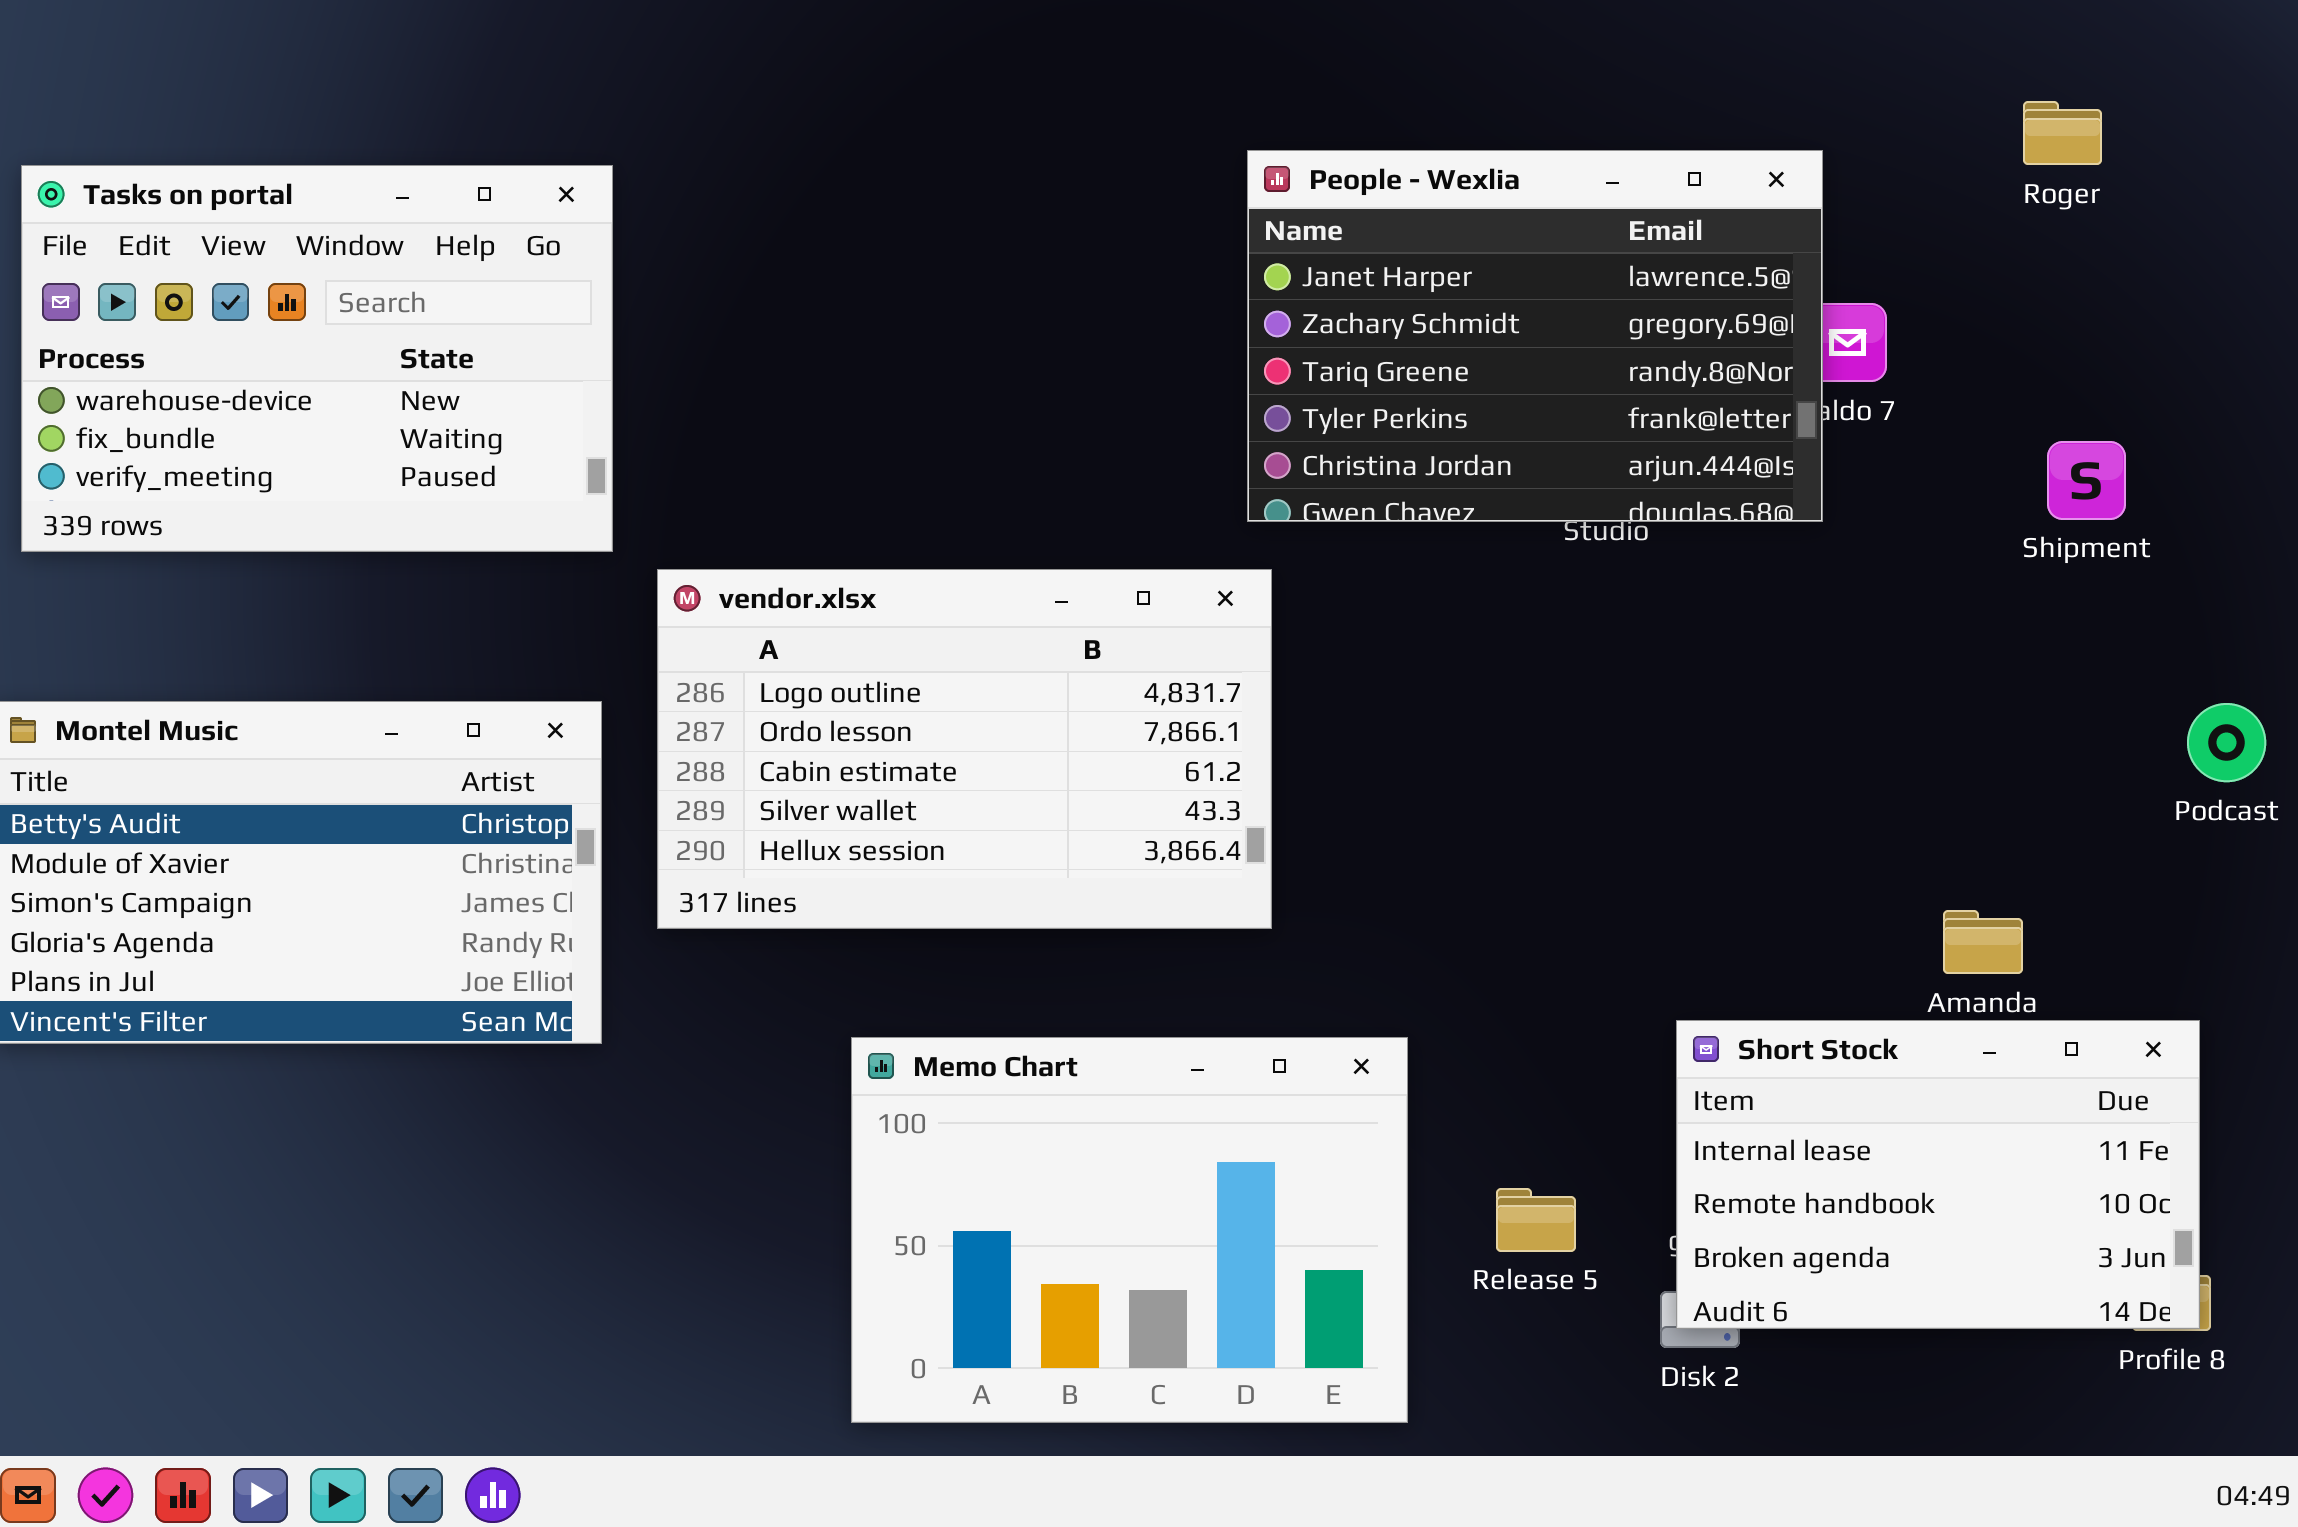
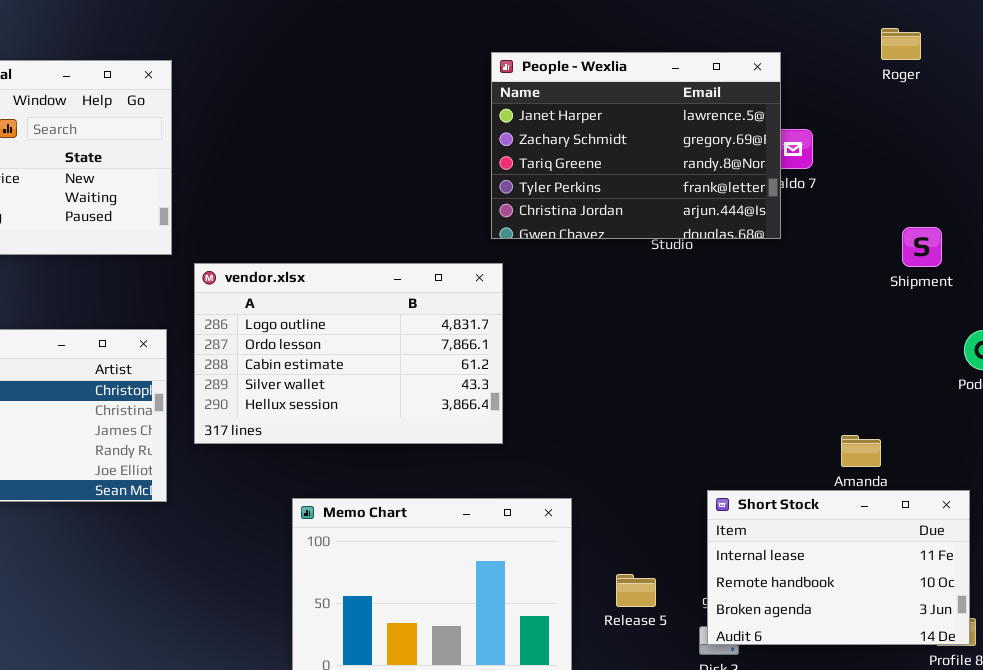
Shipment: [2047,441,2126,520] -> [902,227,942,267], moved

